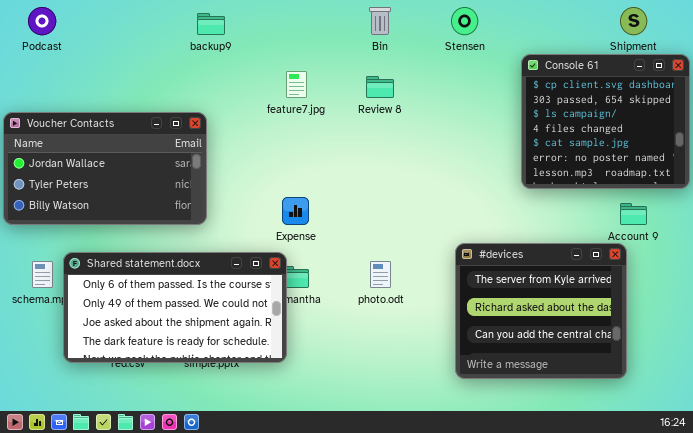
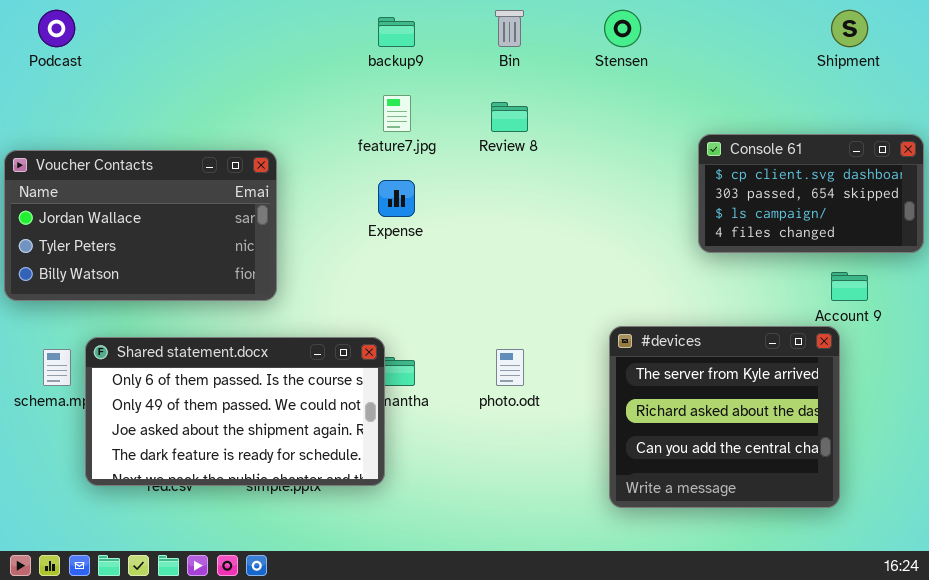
backup9: [197,13,225,35] -> [378,17,415,47], moved
Console 61: [521,54,690,189] -> [698,134,924,253], resized
Expense: [282,197,309,225] -> [378,180,415,217], moved

